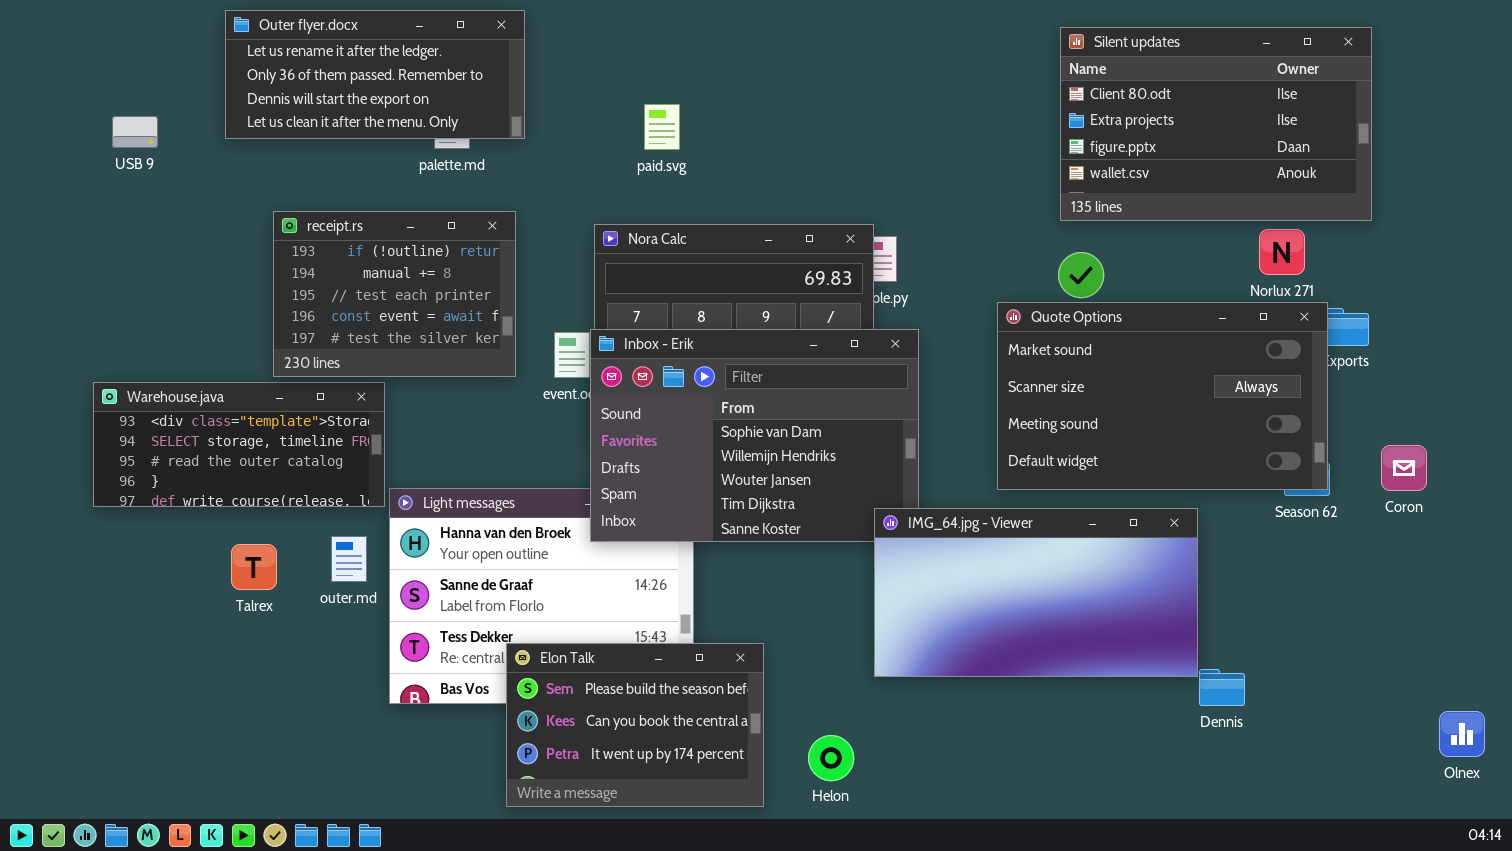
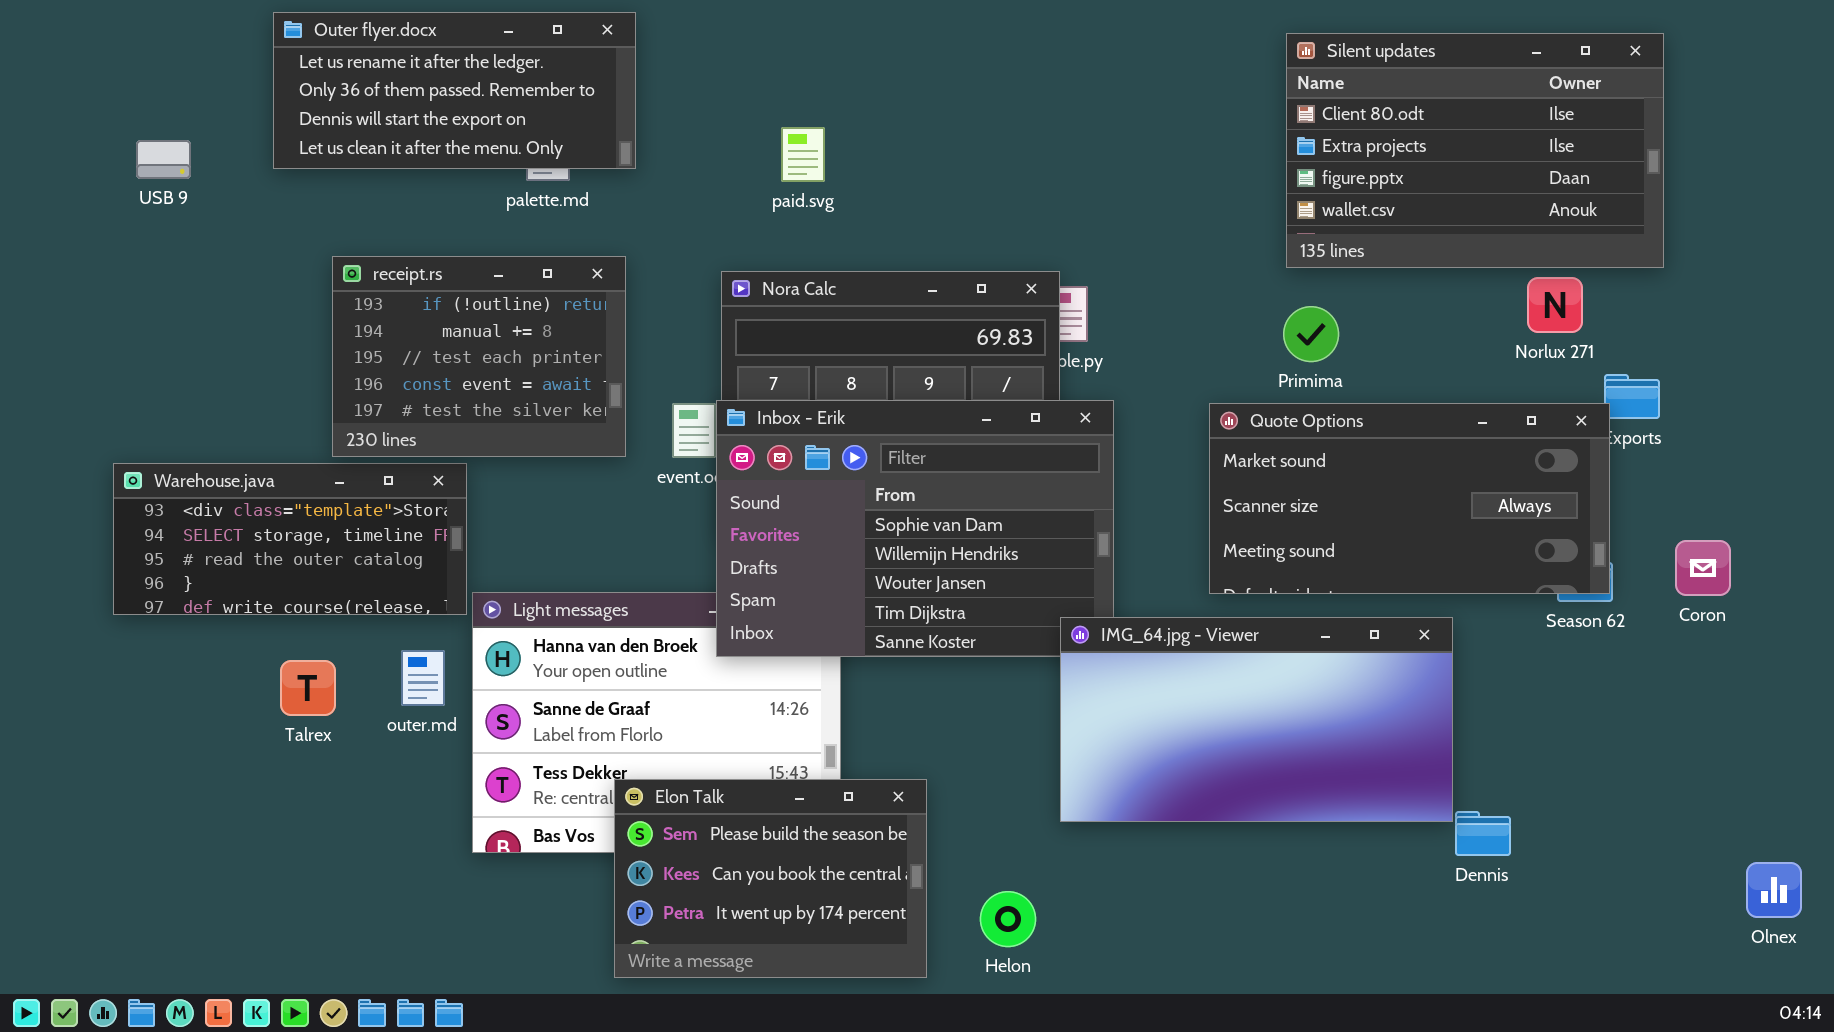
Quote Options: [997,302,1328,490] -> [1209,403,1610,594], resized

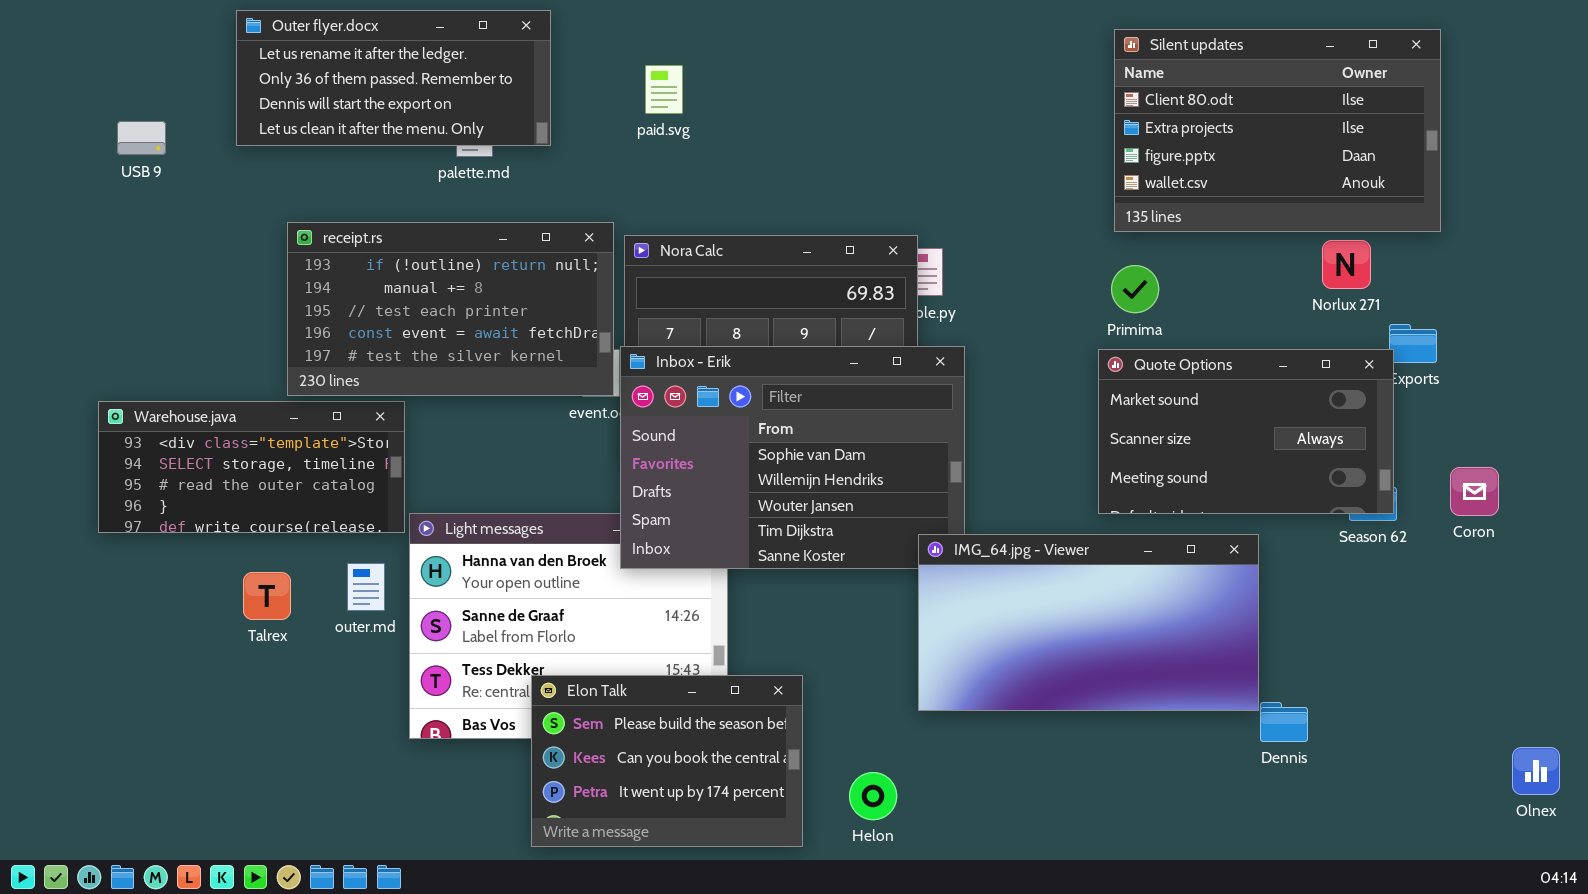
paid.svg: [781,127,825,182] -> [645,65,683,114], moved
receipt.rs: [332,256,626,457] -> [287,222,614,396], resized
Quote Options: [1209,403,1610,594] -> [1098,349,1394,514], resized

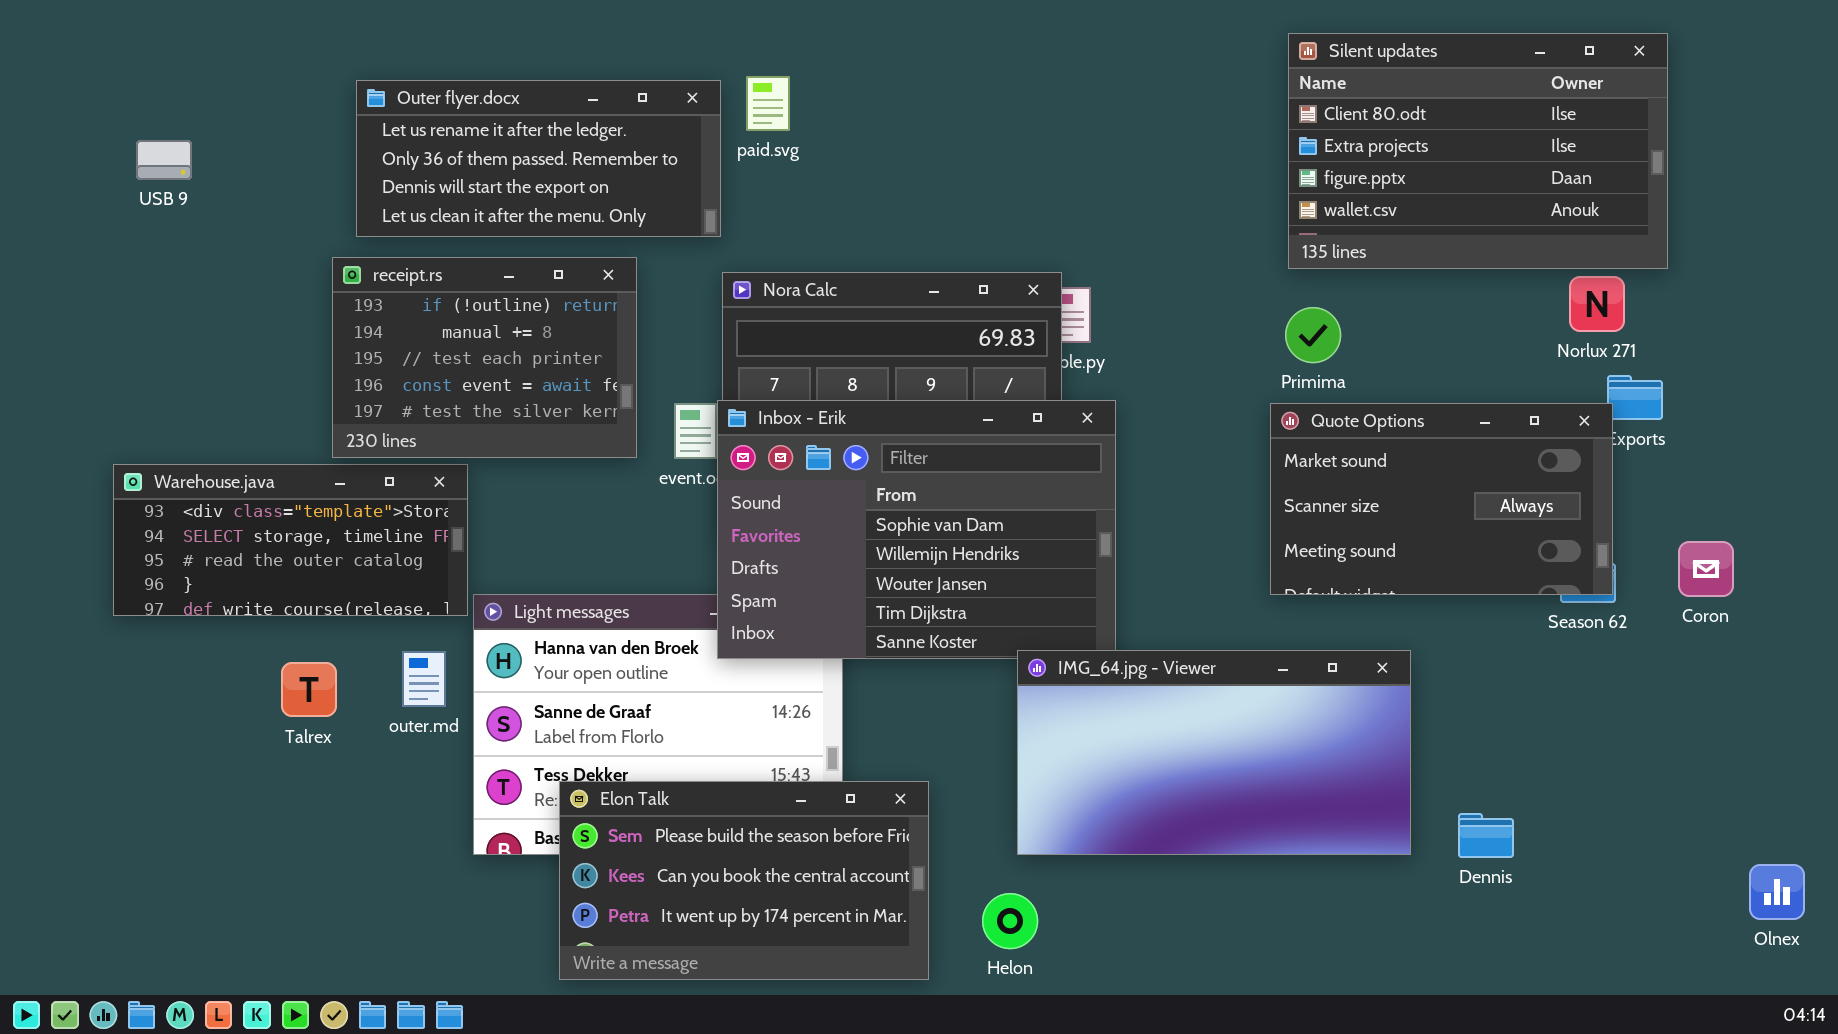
Outer flyer.docx: [236,10,551,146] -> [356,80,721,237], moved
receipt.rs: [287,222,614,396] -> [332,257,637,458], resized
Norlux 271: [1322,240,1371,289] -> [1569,276,1625,332], moved
IMG_64.jpg - Viewer: [918,534,1259,711] -> [1017,650,1411,855], moved
Elon Talk: [531,675,803,847] -> [559,781,929,980], resized

